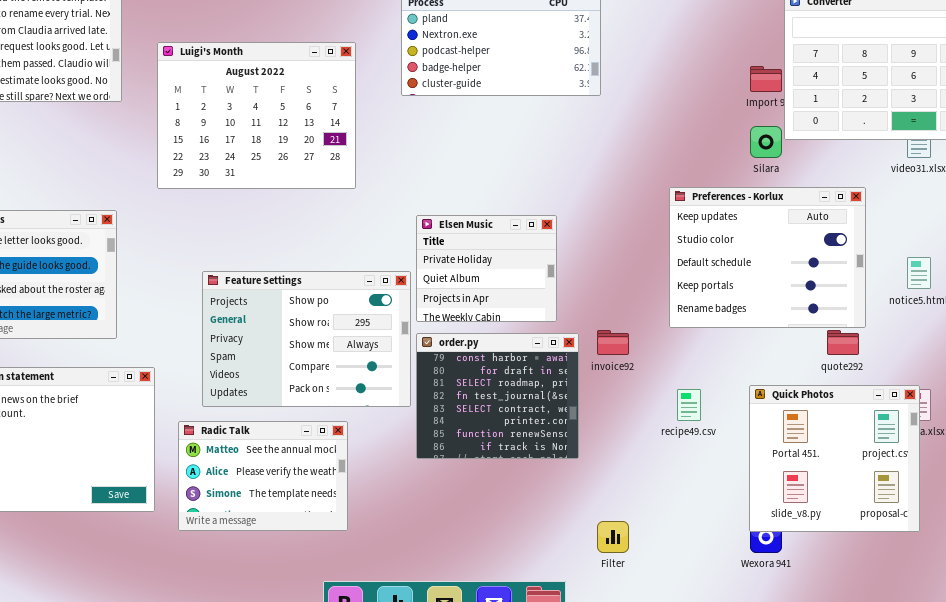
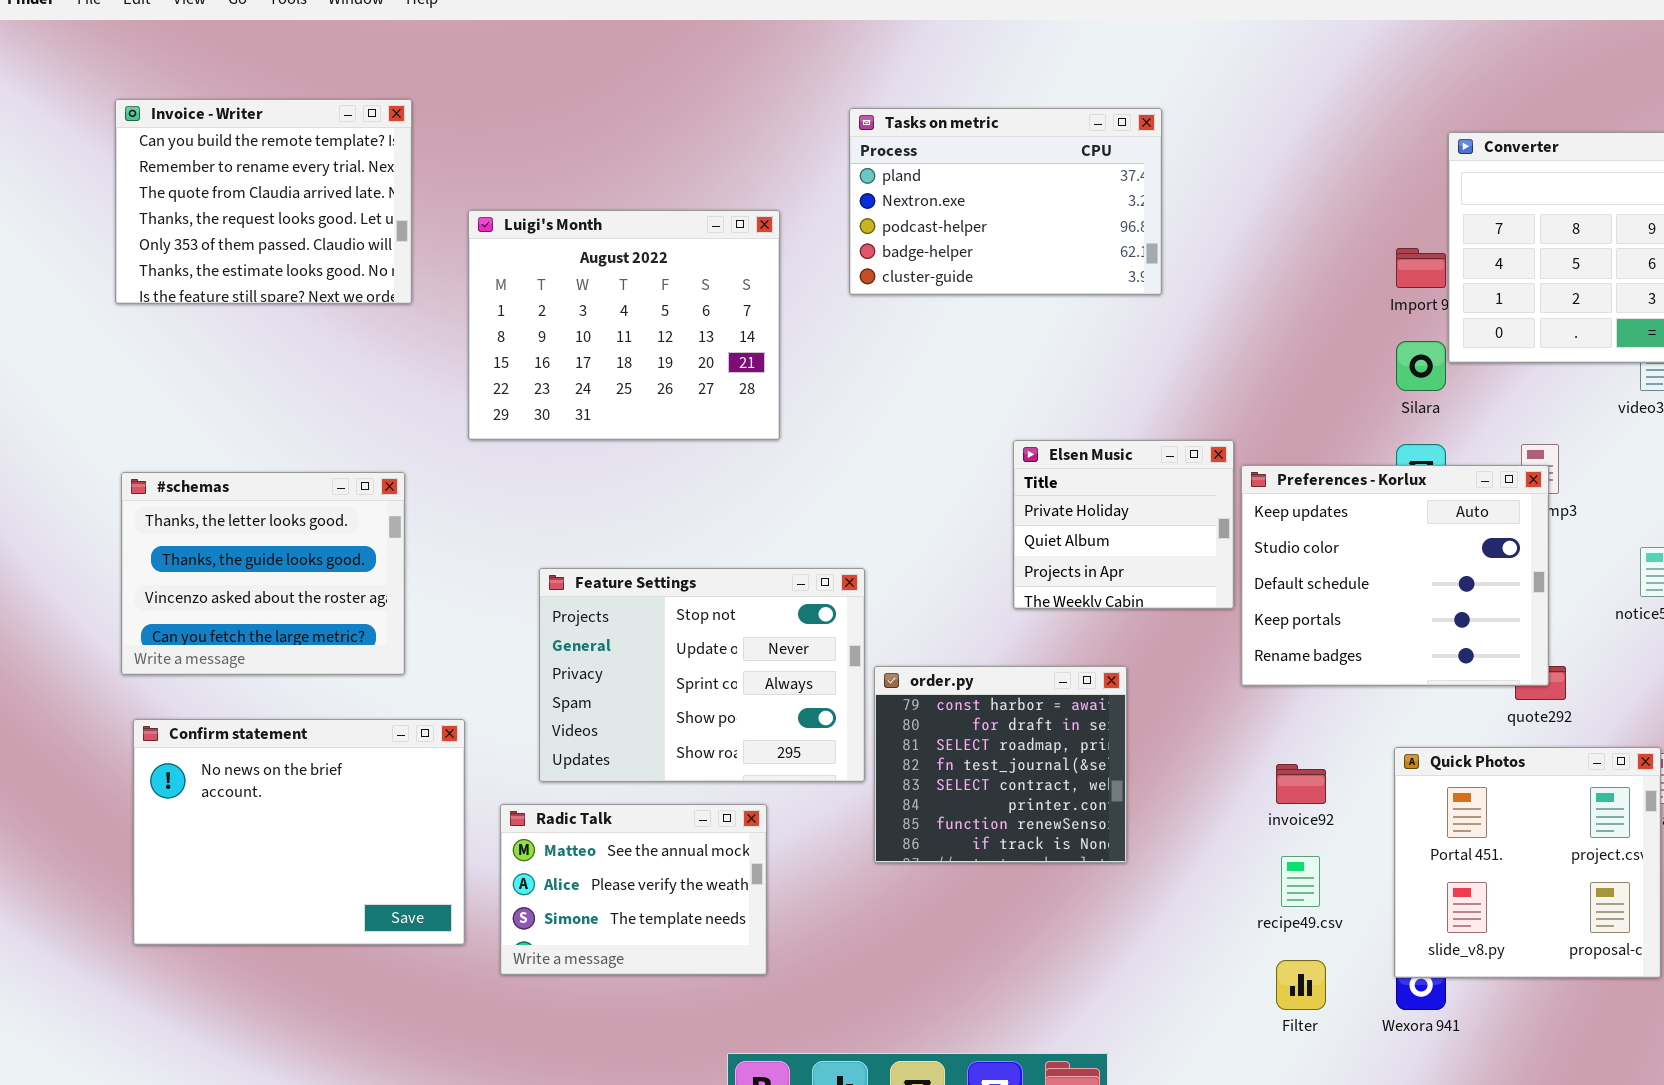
Preferences - Korlux: [669,187,866,328] -> [1241,465,1549,686], moved
Elsen Music: [416,215,557,322] -> [1013,440,1234,609], moved
Feature Settings: [202,271,411,407] -> [539,568,865,782], scrolled up 3 rows
invoice92: [597,330,629,355] -> [1276,764,1326,804], moved
recipe49.csv: [677,389,701,421] -> [1281,856,1320,907], moved
Filter: [597,521,629,553] -> [1276,960,1326,1010], moved

